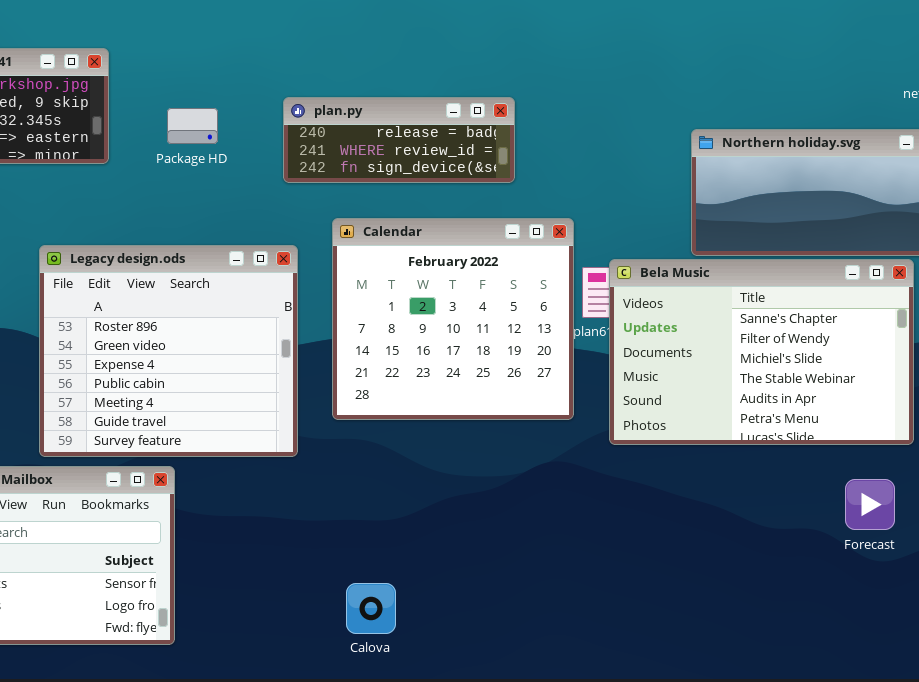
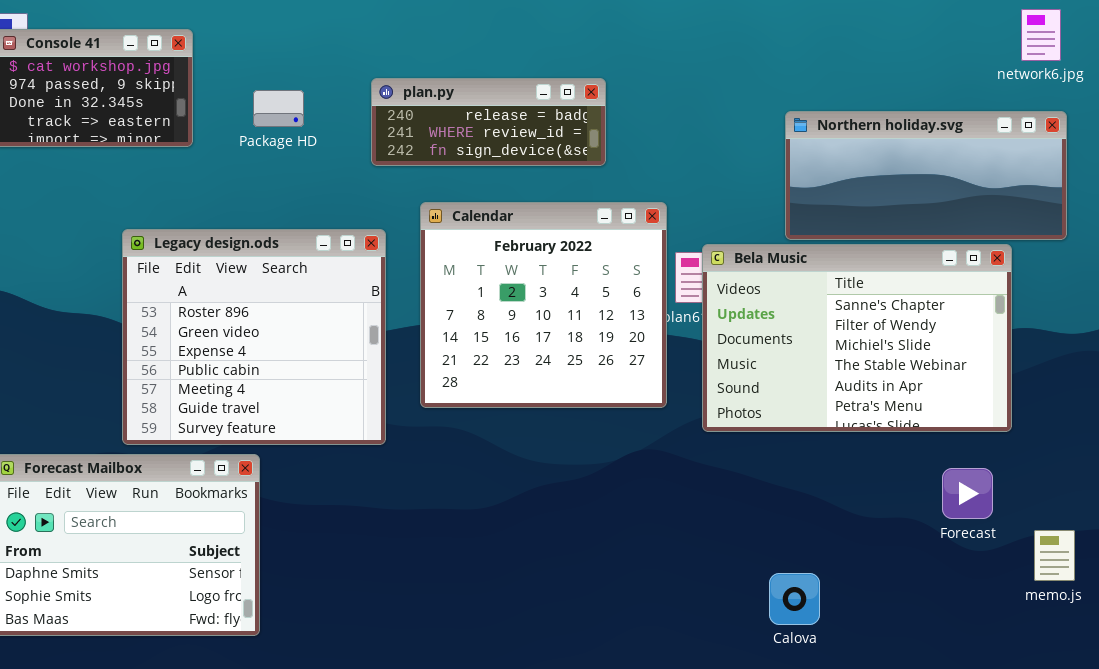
Calova: [346,583,396,634] -> [769,573,820,625], moved

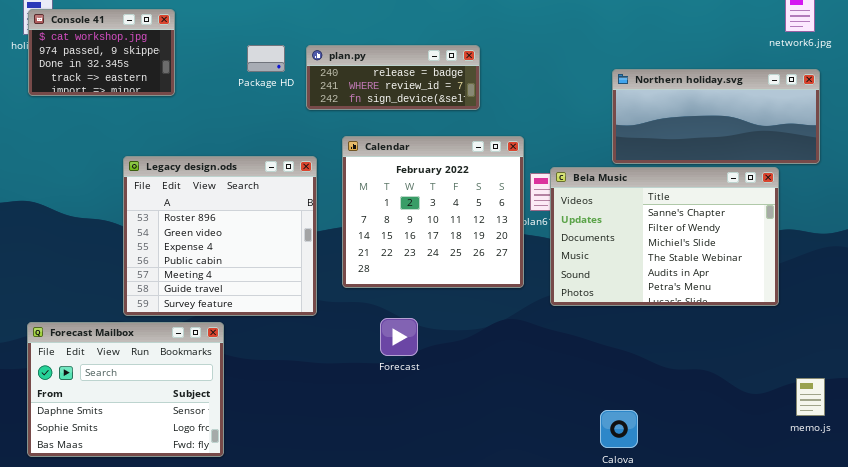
Package HD: [253,90,304,127] -> [247,45,285,72], moved
Forecast: [942,468,993,519] -> [380,318,418,356], moved

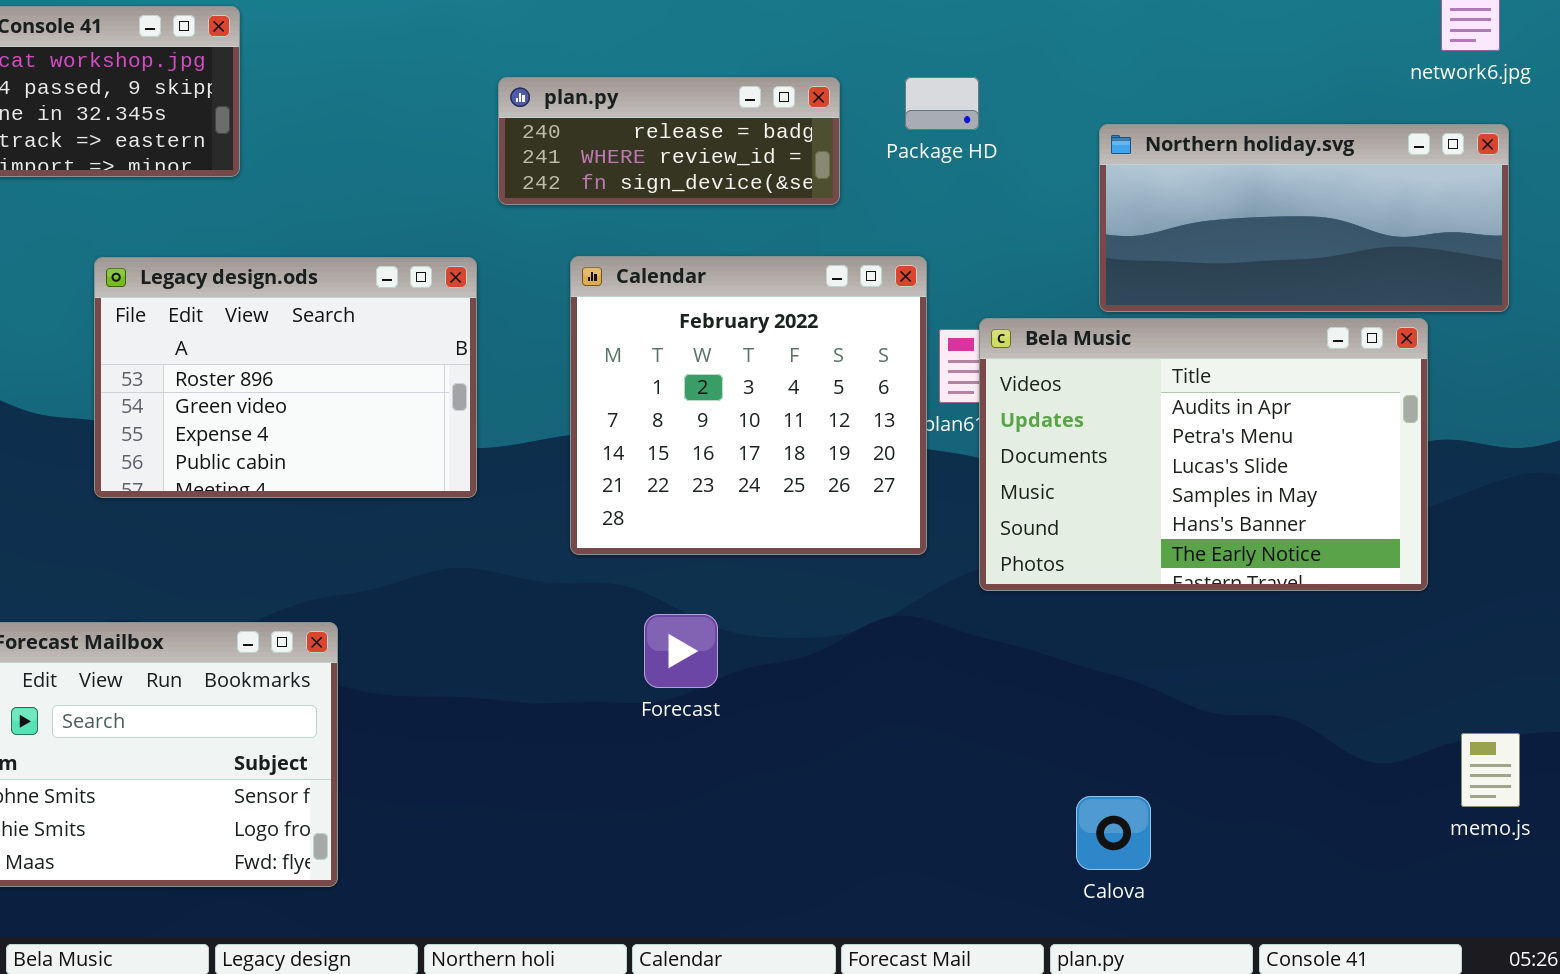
Package HD: [247,45,285,72] -> [905,77,979,130], moved
Legacy design.ods: [123,156,317,316] -> [94,257,477,498], moved, resized
Bela Music: [550,167,779,306] -> [979,318,1428,591], scrolled down 4 rows

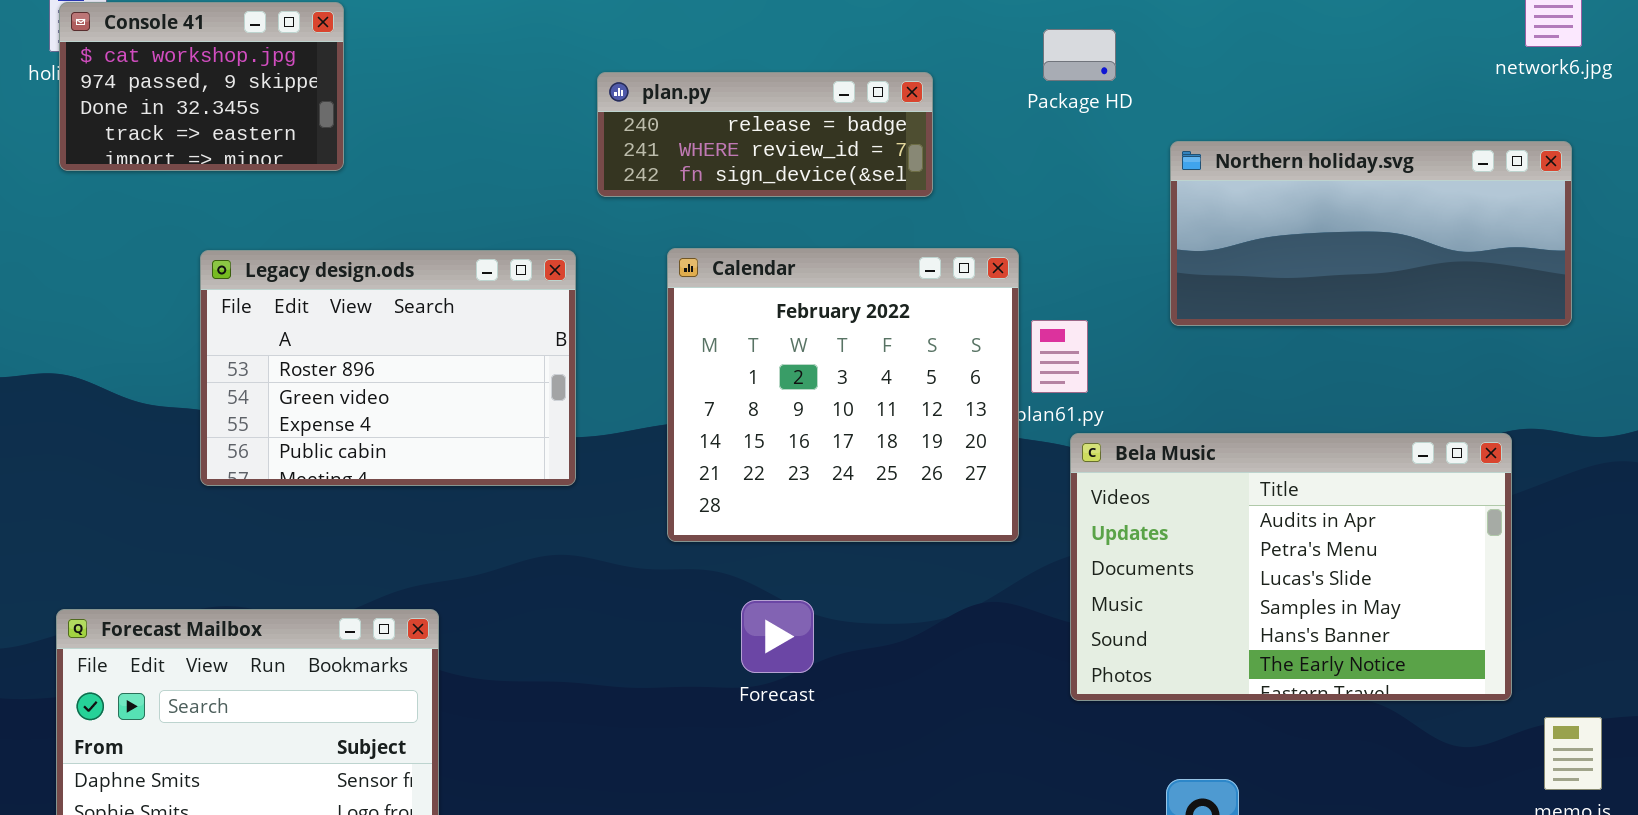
Package HD: [905,77,979,130] -> [1043,29,1116,81], moved
Northern holiday.svg: [1099,124,1509,312] -> [1170,141,1572,326], moved
Bela Music: [979,318,1428,591] -> [1070,433,1512,701], moved

